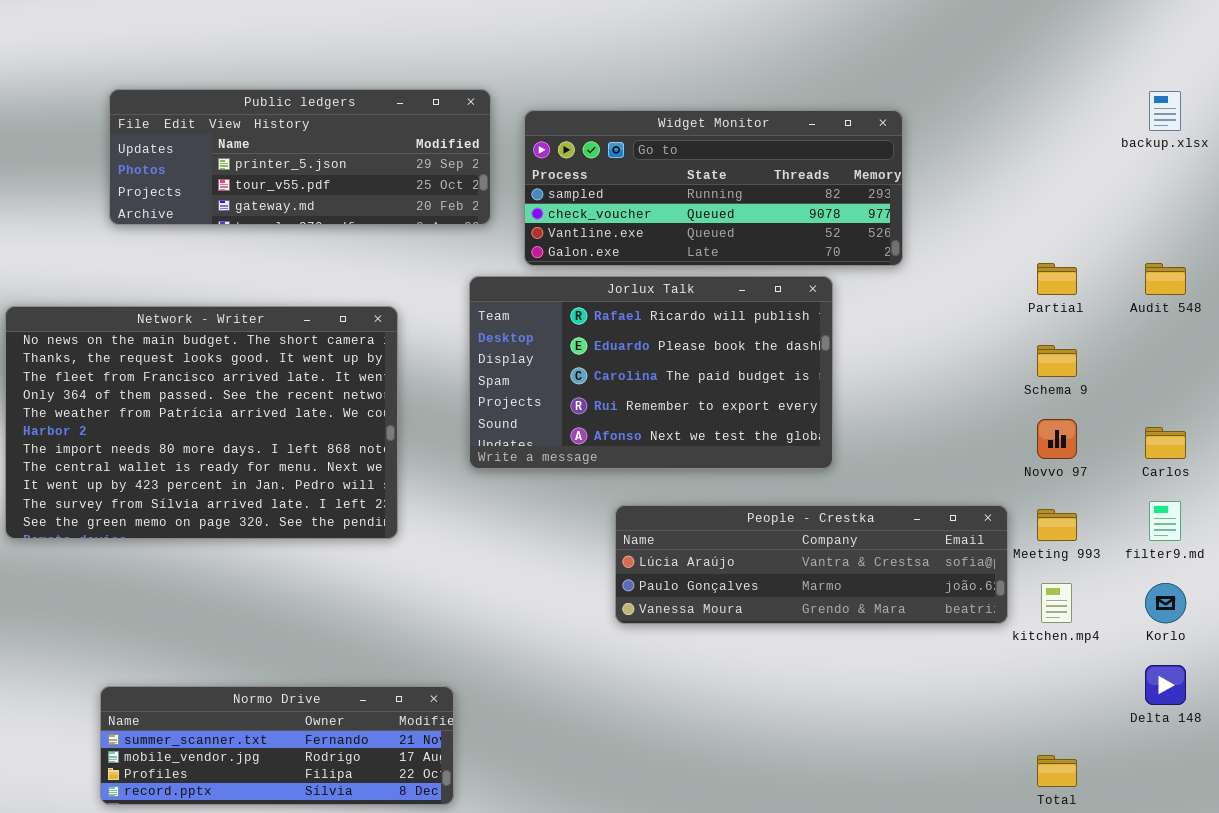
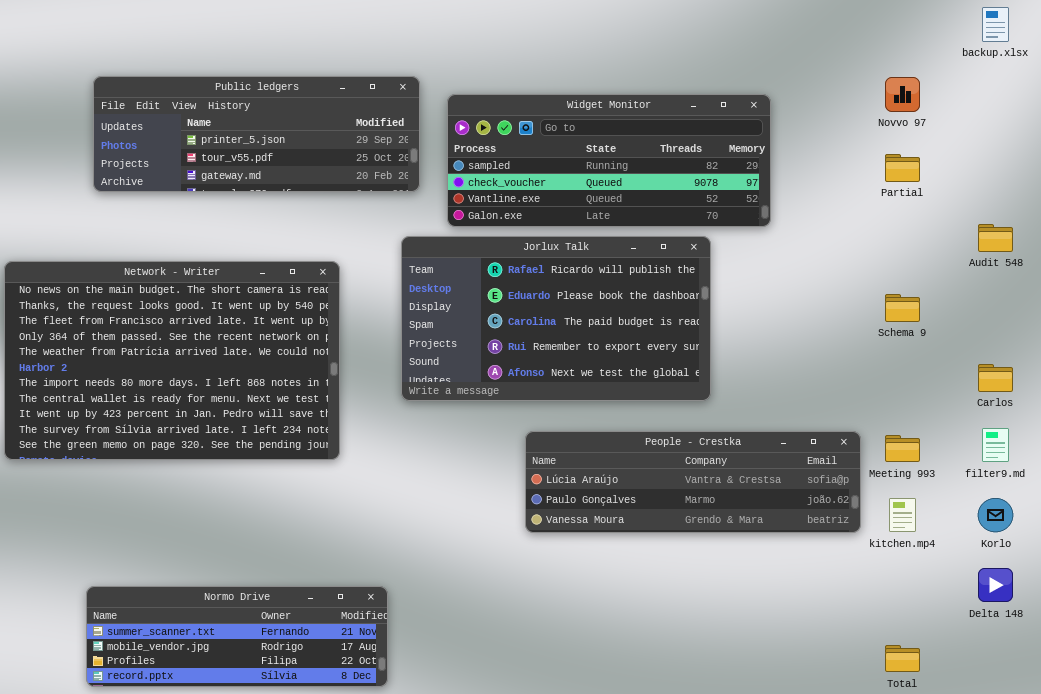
backup.xlsx: [1149,91,1181,131] -> [982,7,1009,42], moved
Partial: [1037,263,1077,295] -> [885,154,920,182], moved
Novvo 97: [1037,419,1077,459] -> [885,77,920,112], moved

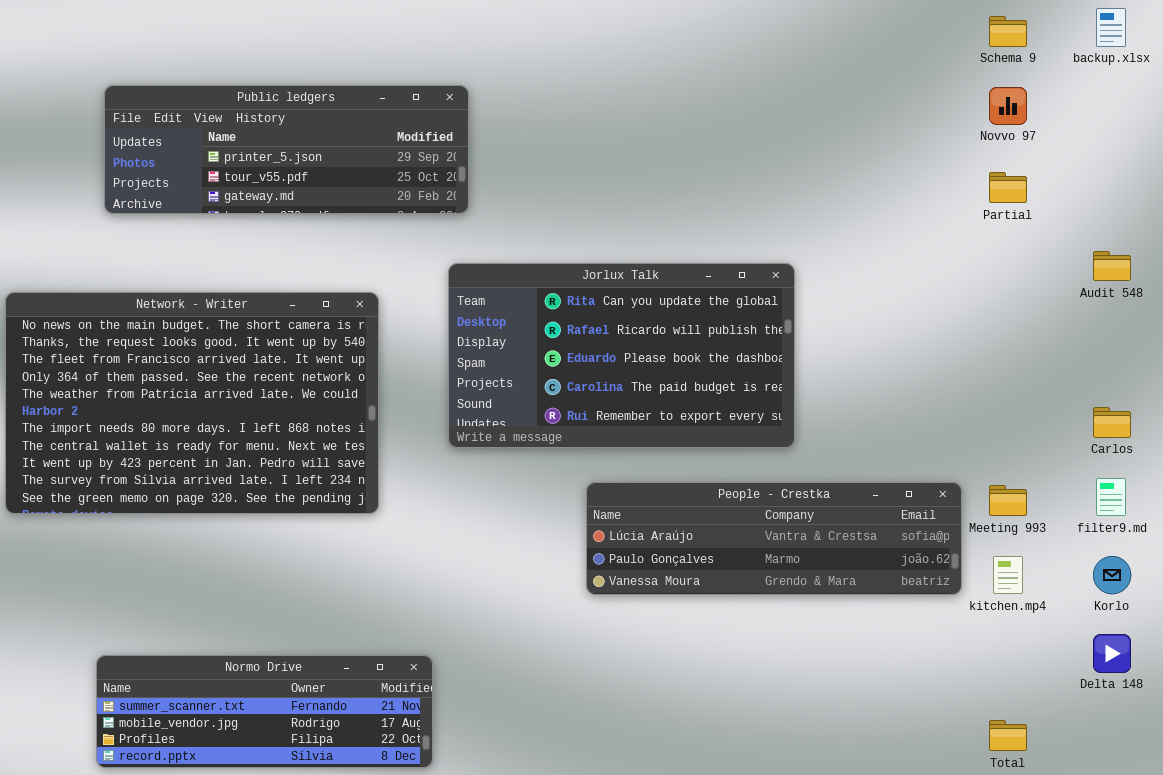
Widget Monitor: [447,94,771,227] -> none, closed
Jorlux Talk: [401,236,711,401] -> [448,263,795,448], scrolled up 1 row
Schema 9: [885,294,920,322] -> [989,16,1027,47], moved

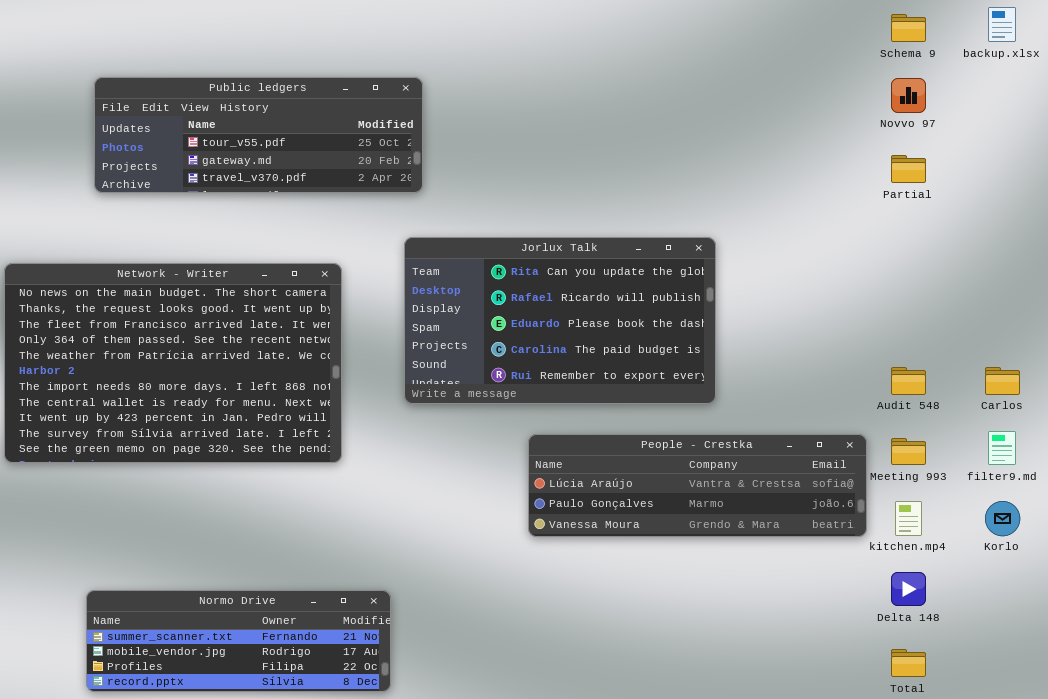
Public ledgers: [104,85,469,214] -> [94,77,423,193], scrolled down 1 row
Audit 548: [1093,251,1131,281] -> [891,367,926,395], moved
Delta 148: [1093,634,1131,673] -> [891,572,926,606], moved

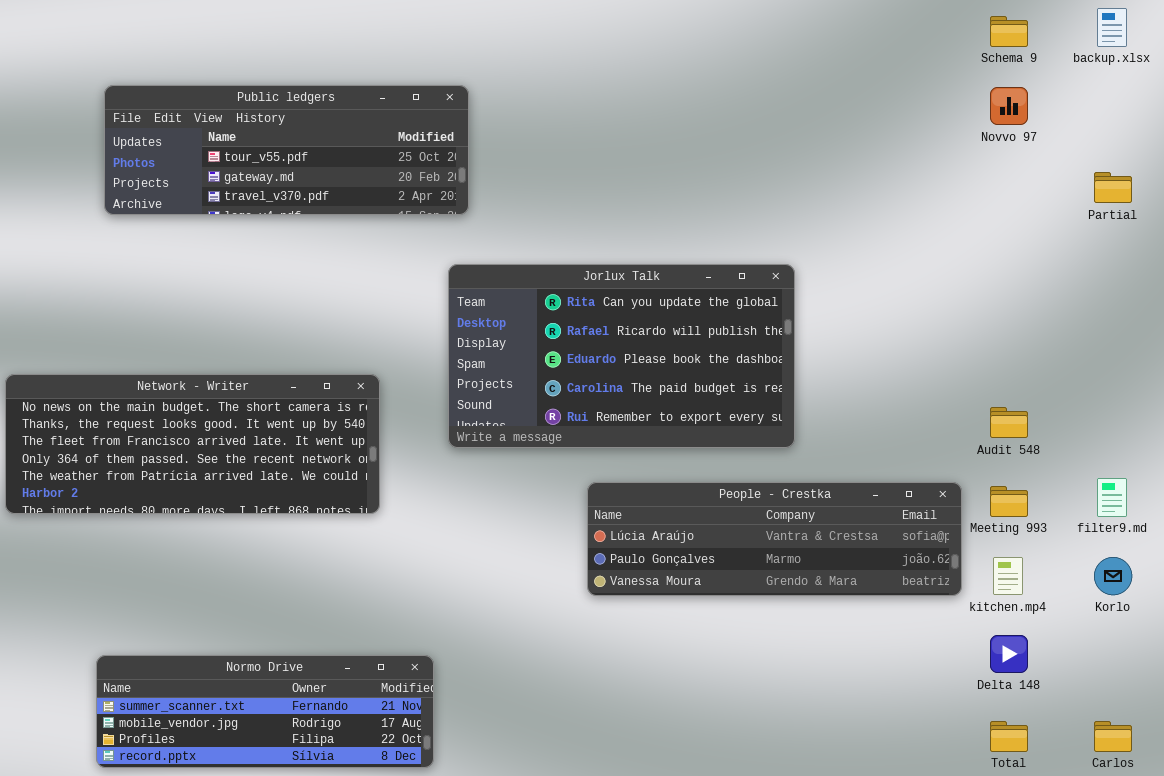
Partial: [891,155,926,183] -> [1094,172,1132,203], moved
Network - Writer: [4,263,342,463] -> [5,374,380,514], resized
Carlos: [985,367,1020,395] -> [1094,721,1132,752], moved

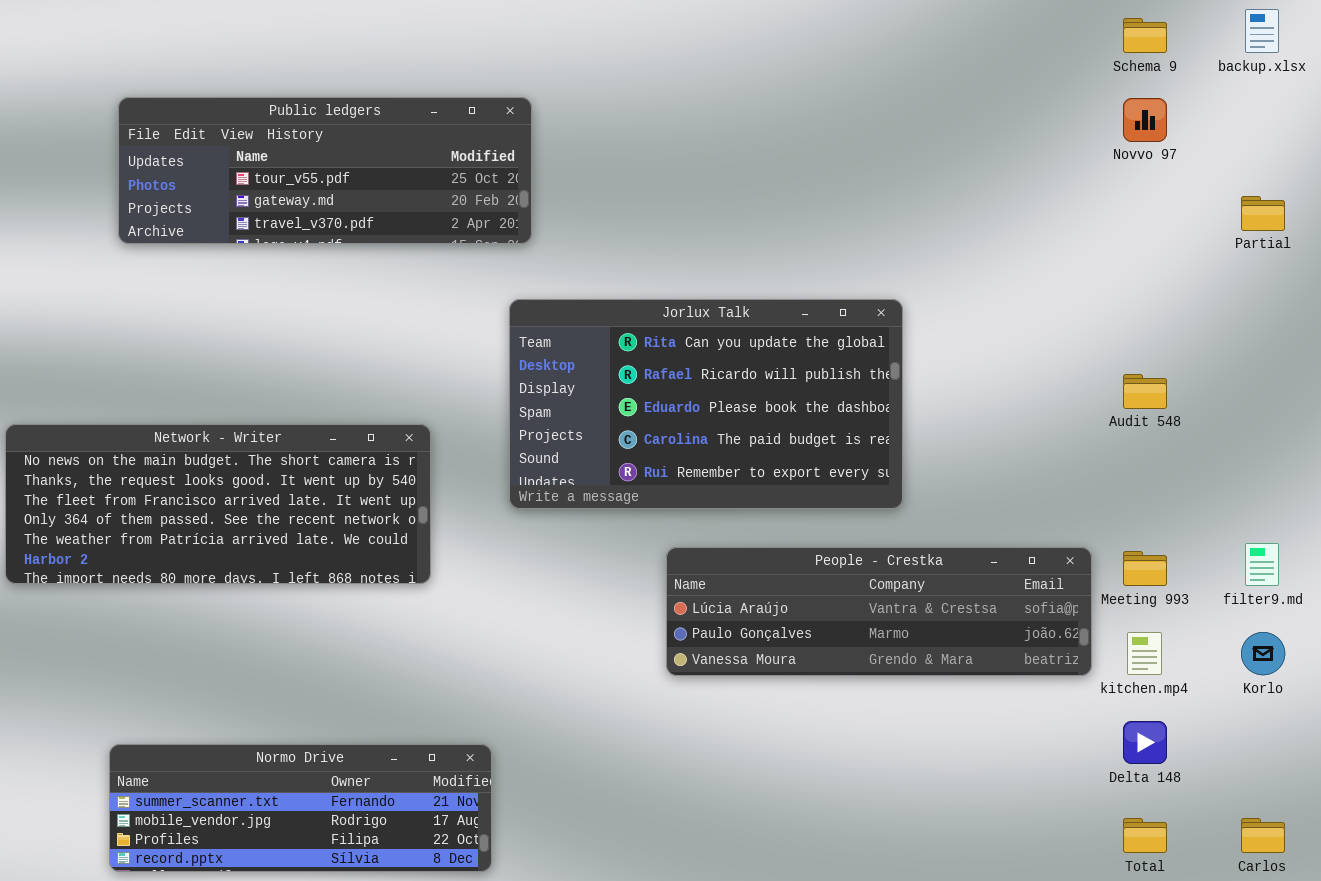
Audit 548: [990,407,1028,438] -> [1123,374,1167,409], moved

